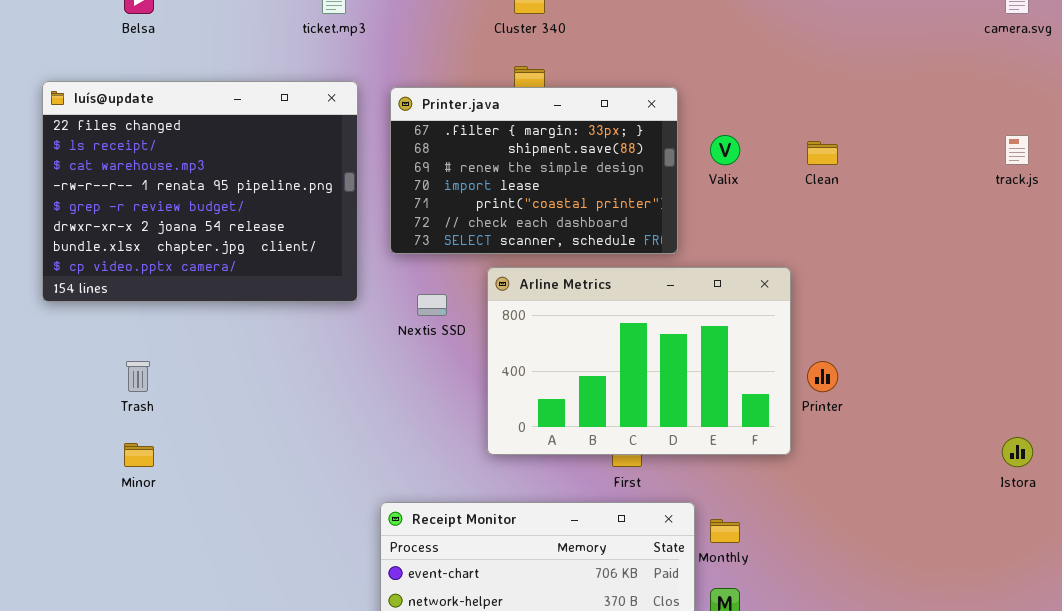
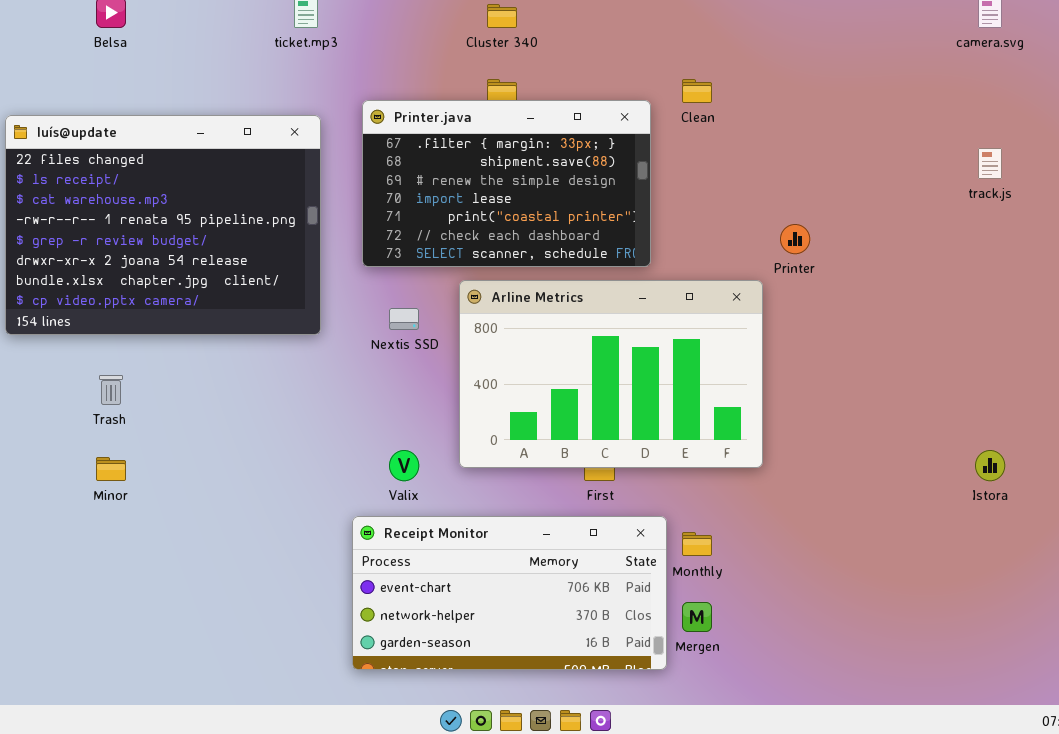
luís@update: [42,81,358,302] -> [5,115,321,335], moved
Valix: [710,135,740,165] -> [389,450,419,481], moved
Clean: [807,141,838,165] -> [682,79,712,103], moved
Printer: [807,361,838,392] -> [780,224,810,254], moved

